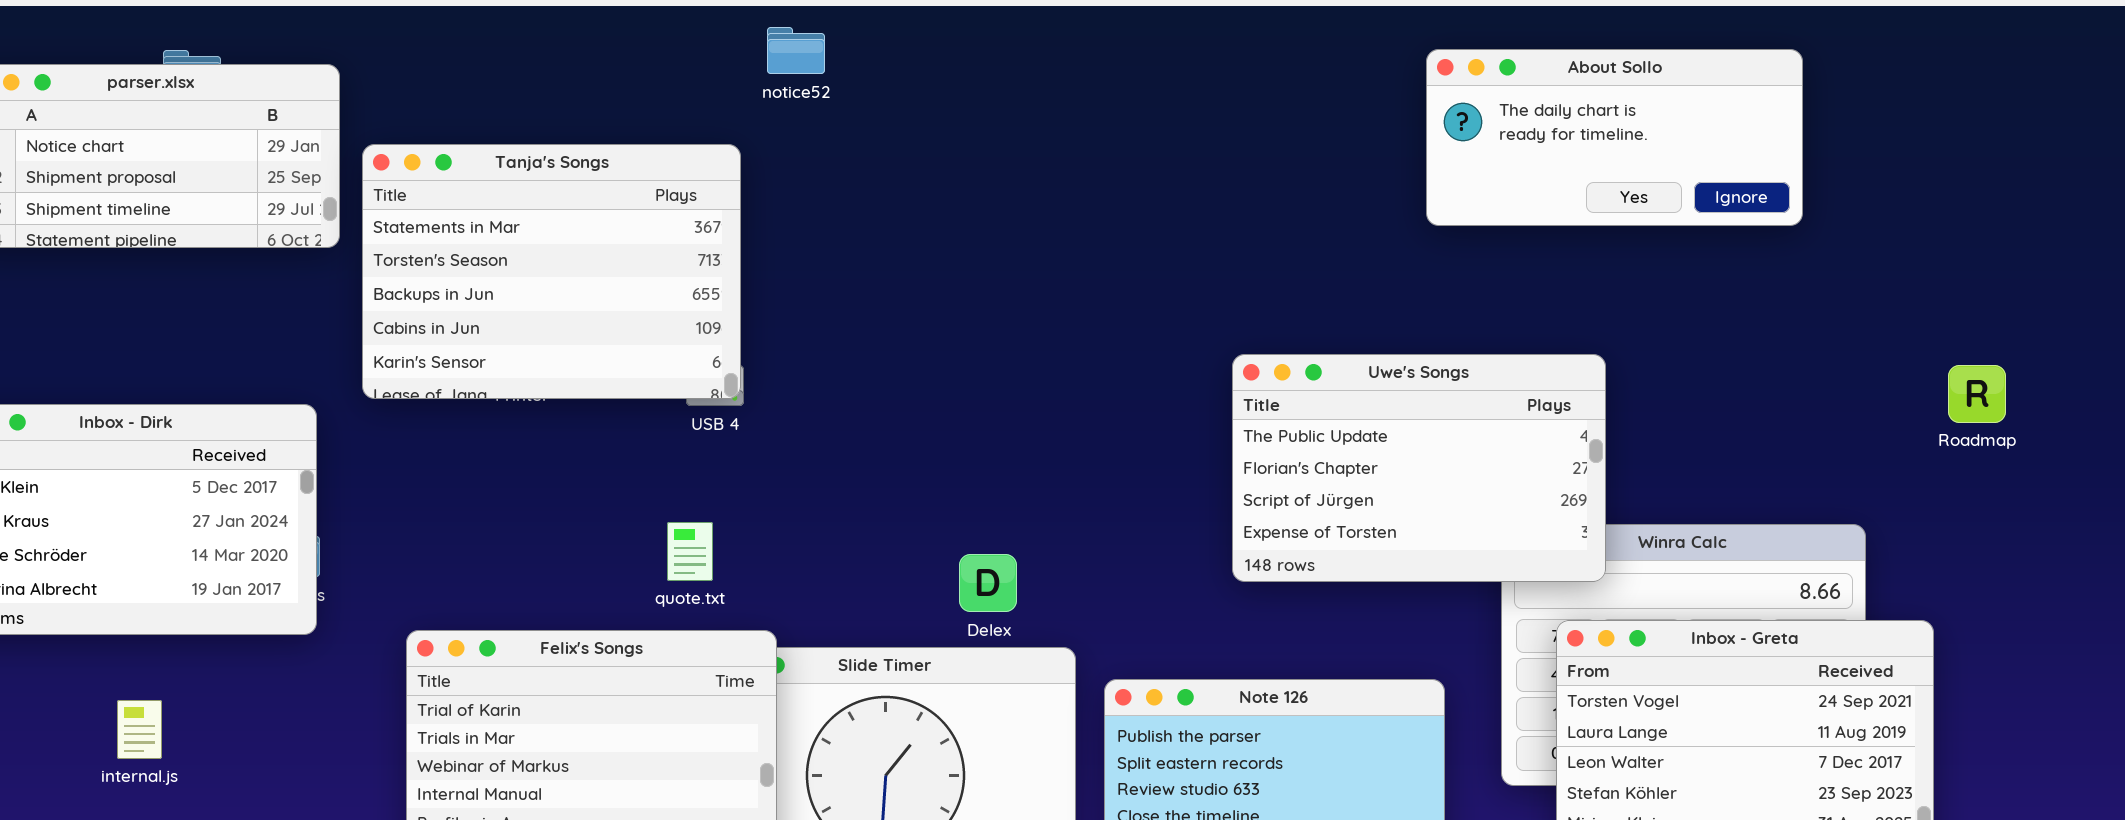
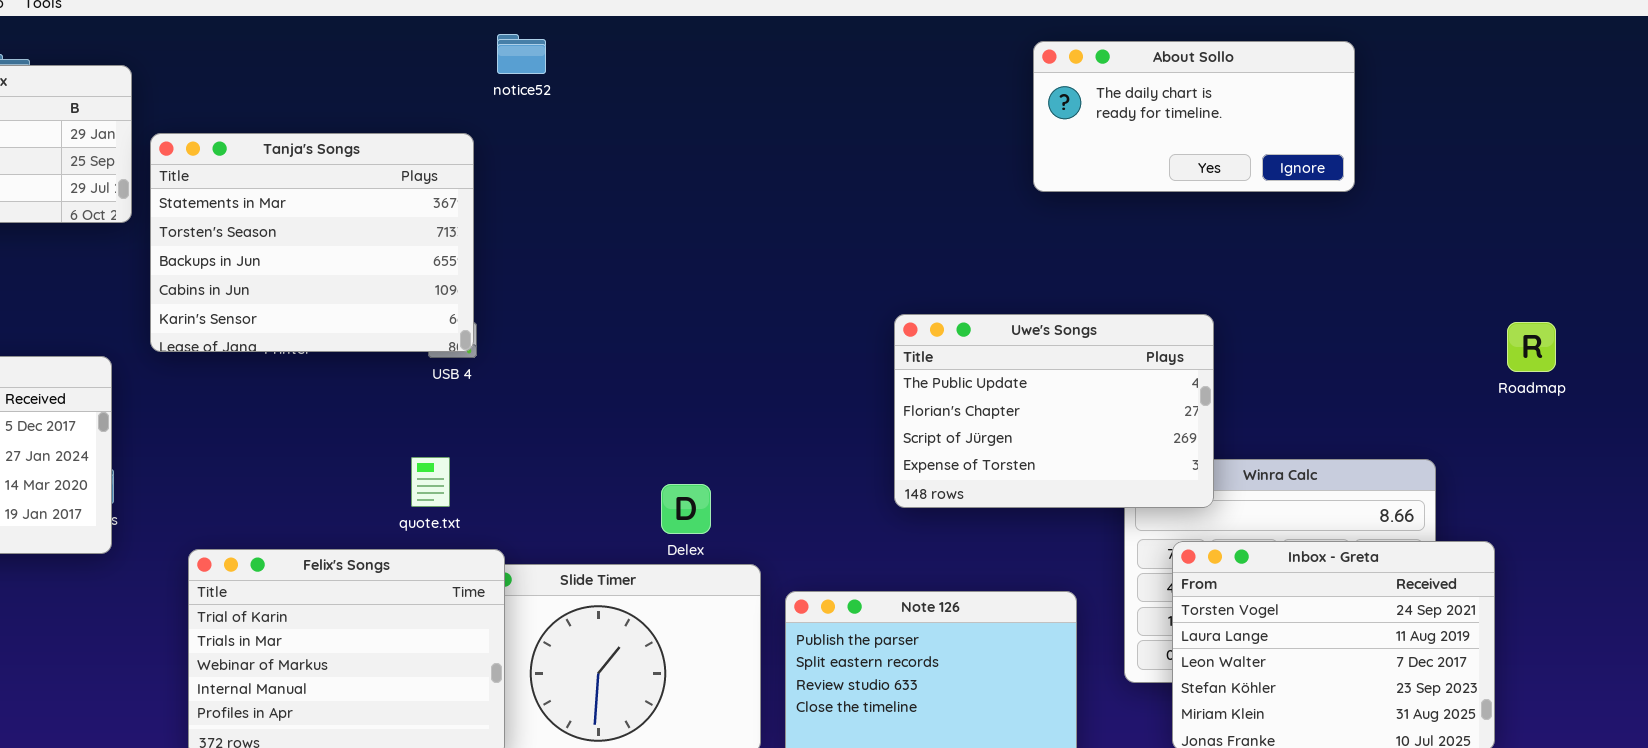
About Sollo: [1426,49,1803,226] -> [1033,41,1355,192], moved

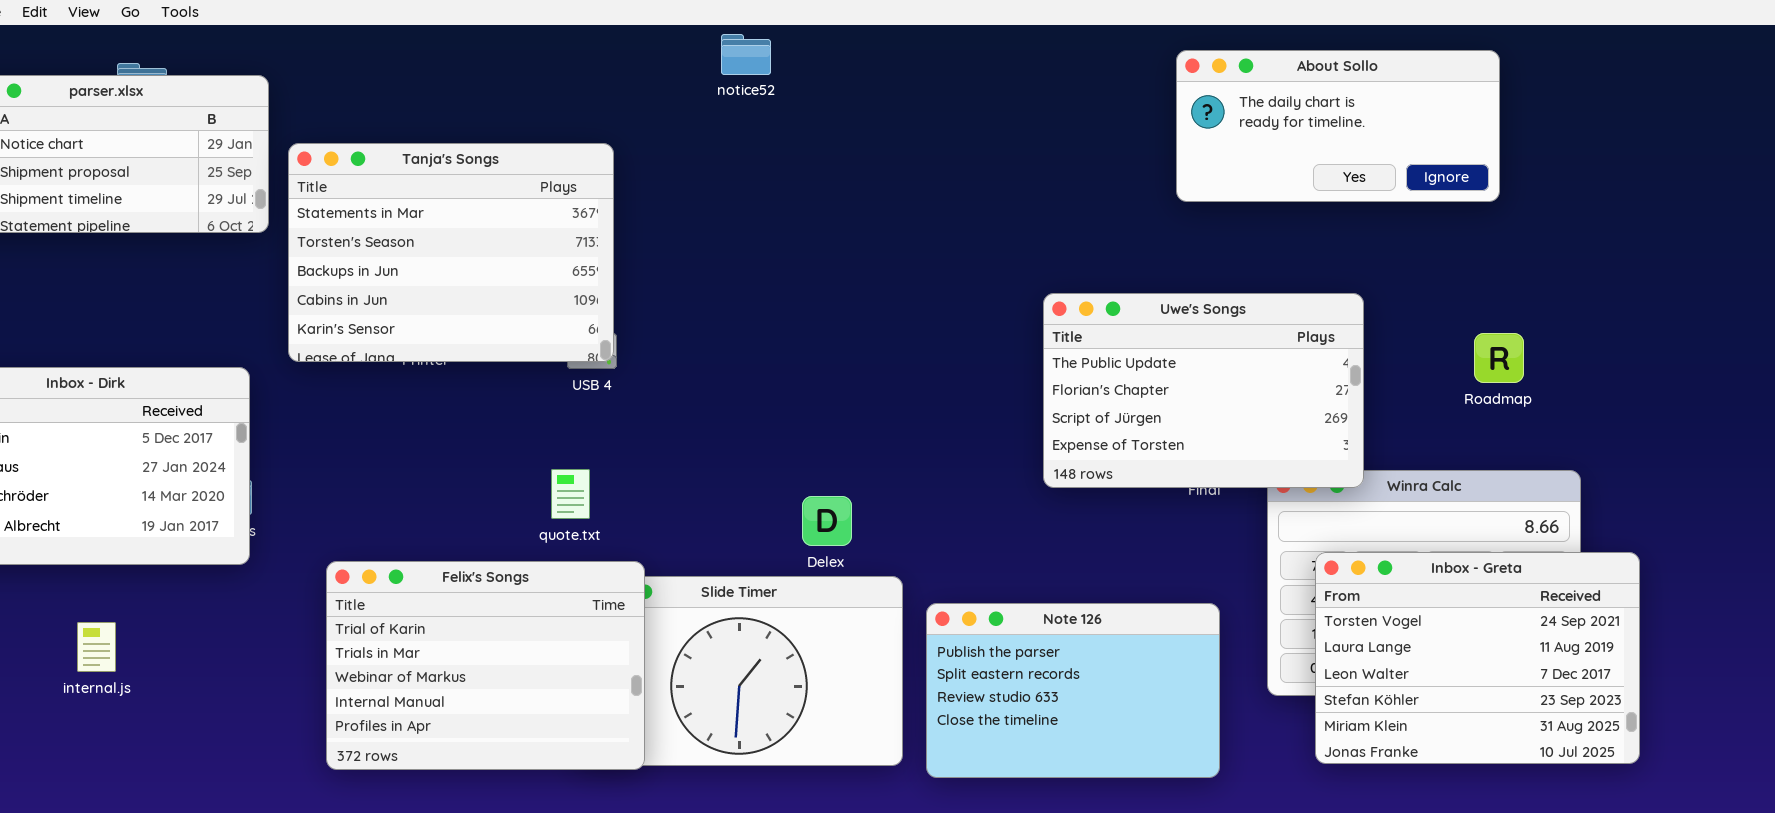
notice52: [497,34,546,74] -> [721,34,771,75], moved
Uwe's Songs: [894,314,1214,508] -> [1043,293,1364,488], moved
Roadmap: [1507,322,1556,372] -> [1474,333,1524,383], moved

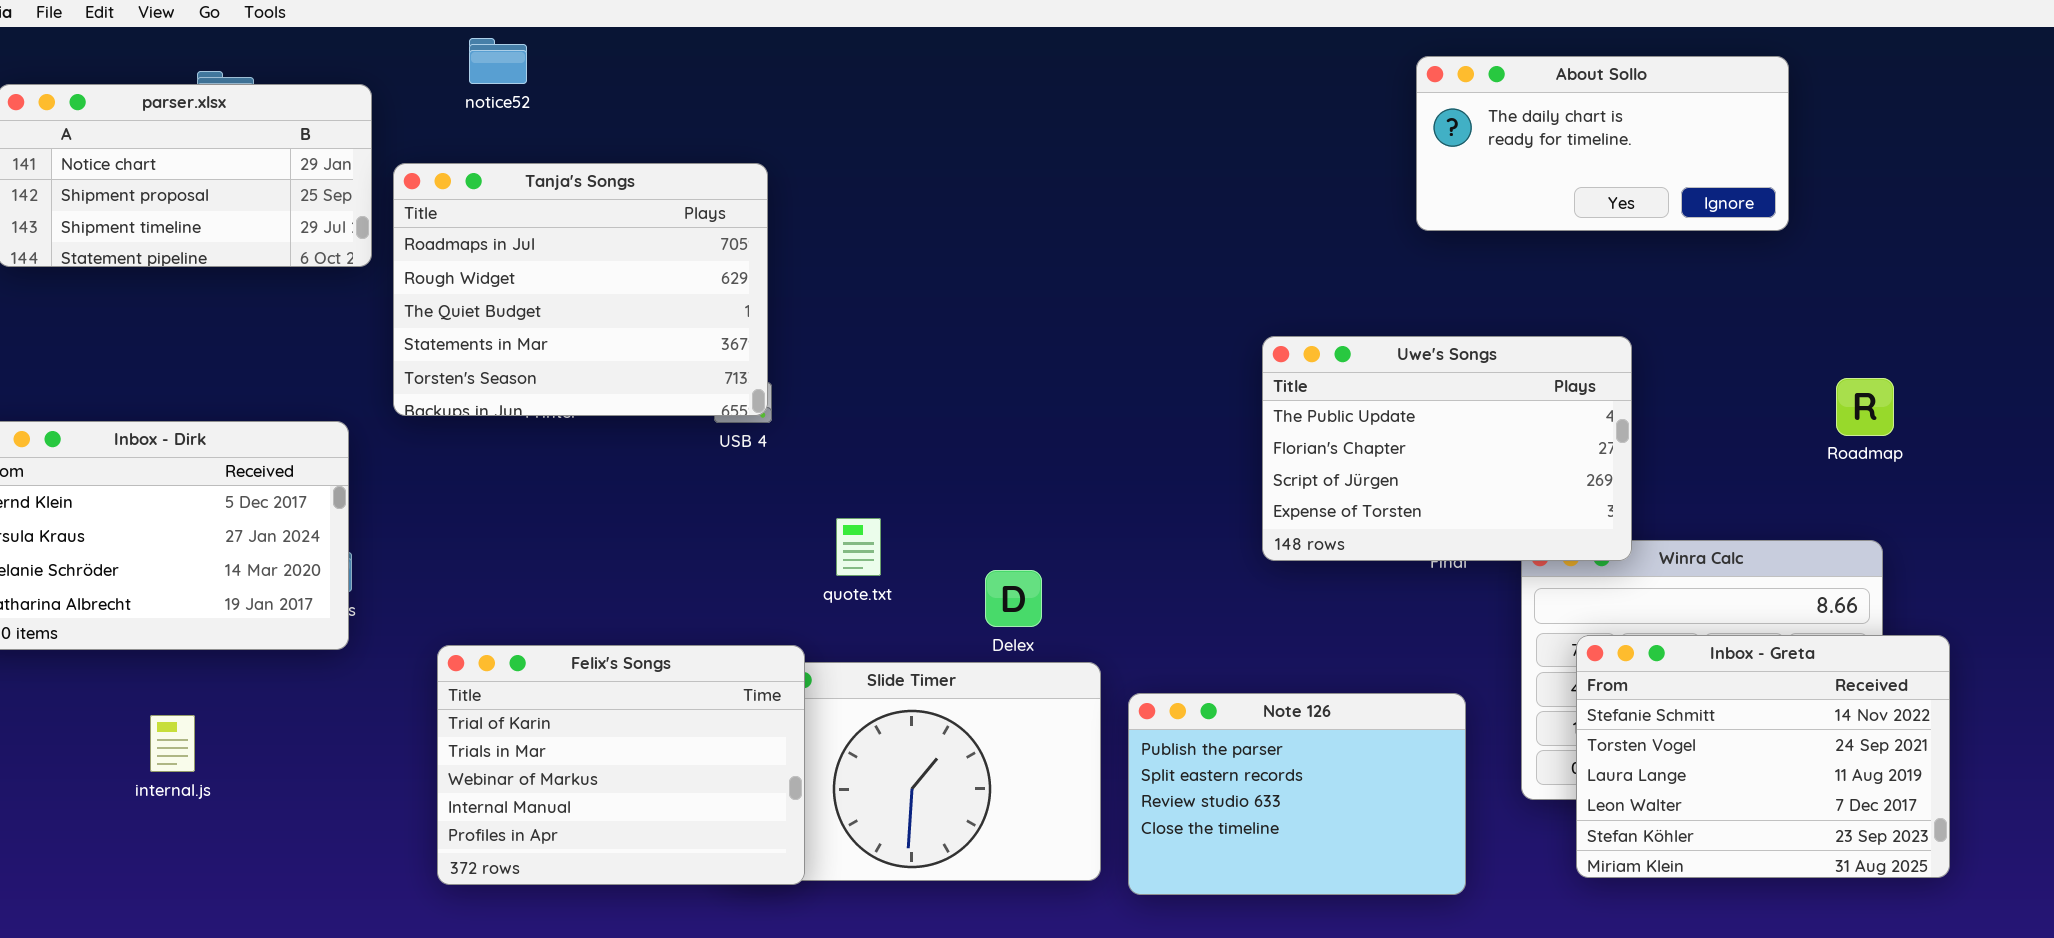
notice52: [721,34,771,75] -> [469,38,527,84], moved
Tanja's Songs: [288,143,614,362] -> [393,163,768,416], scrolled up 3 rows
Roadmap: [1474,333,1524,383] -> [1836,378,1894,436], moved
quote.txt: [551,469,590,519] -> [836,518,881,576], moved
Inbox - Greta: [1315,552,1640,764] -> [1576,635,1950,878], scrolled up 1 row

